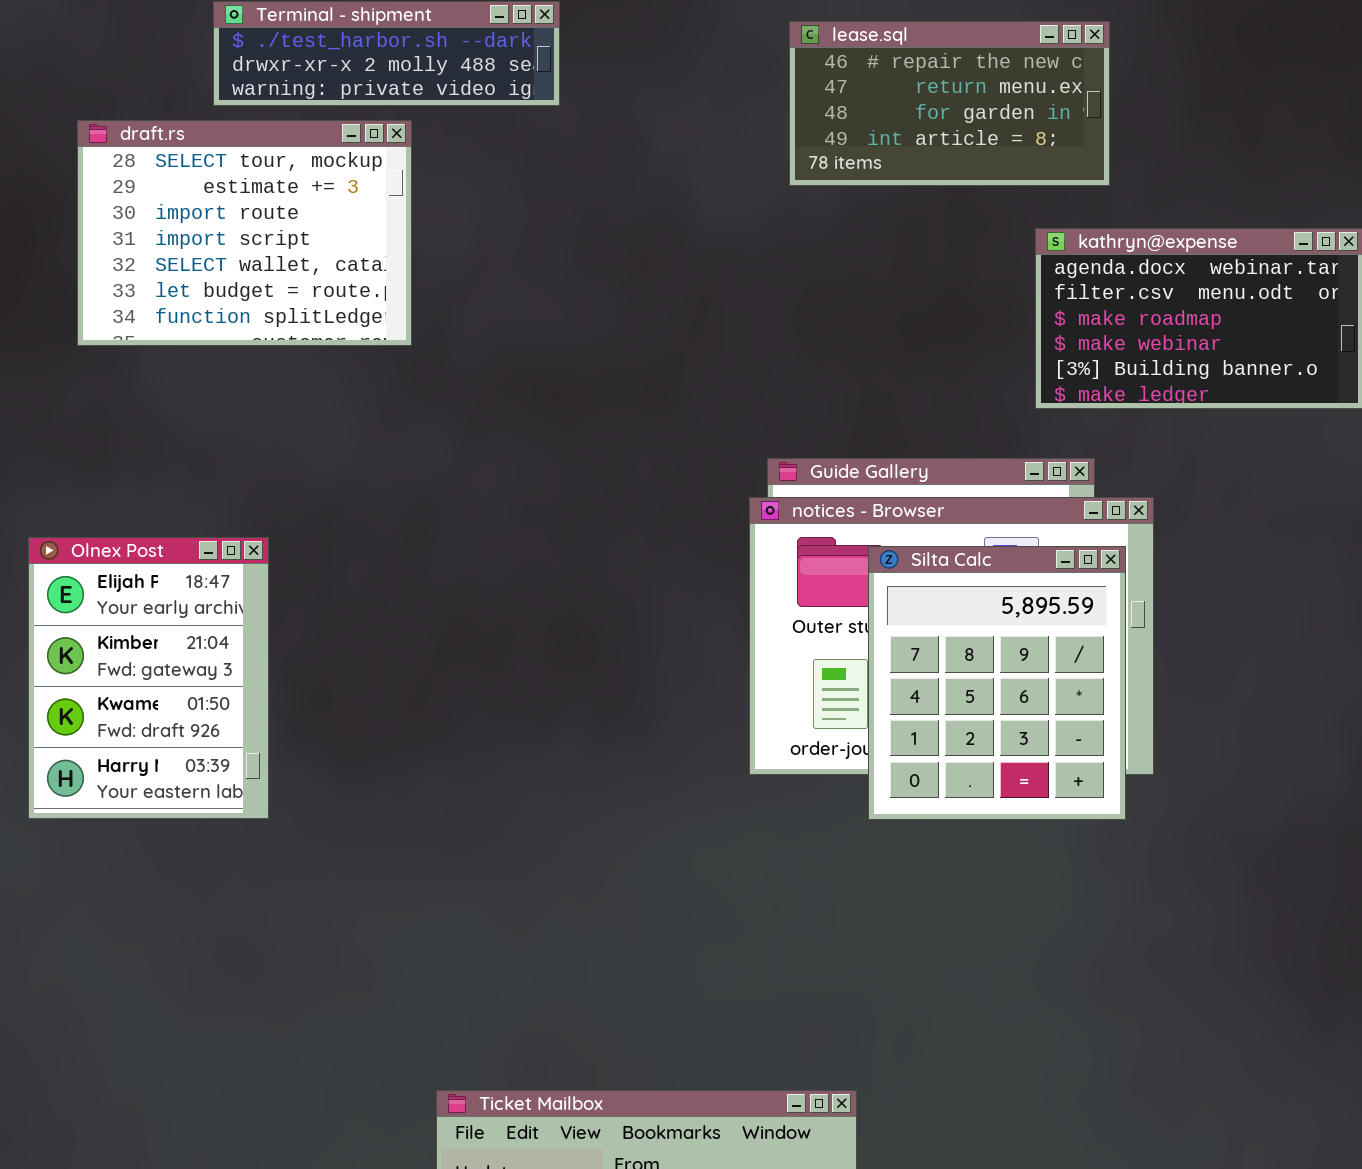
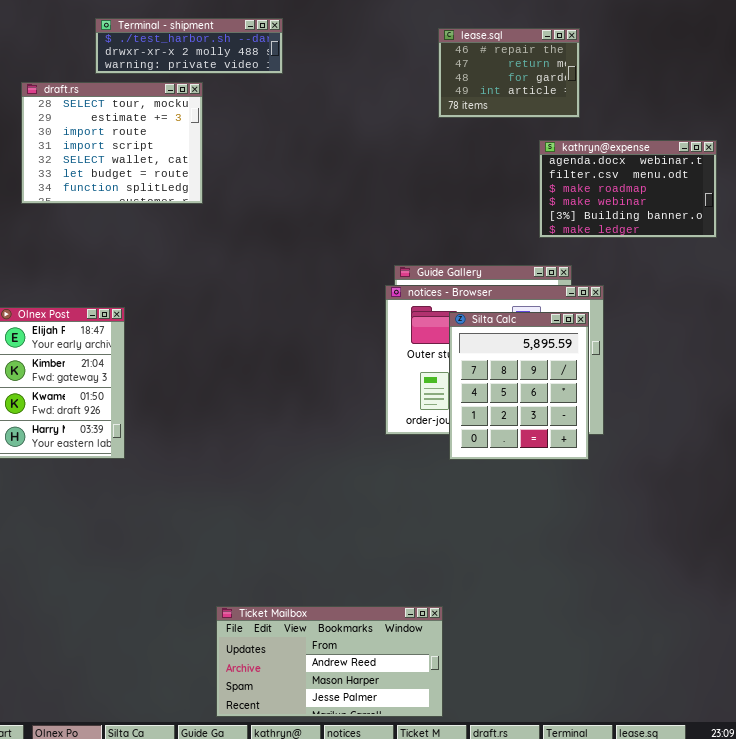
lease.sql: [789,21,1110,186] -> [438,28,580,118], resized

